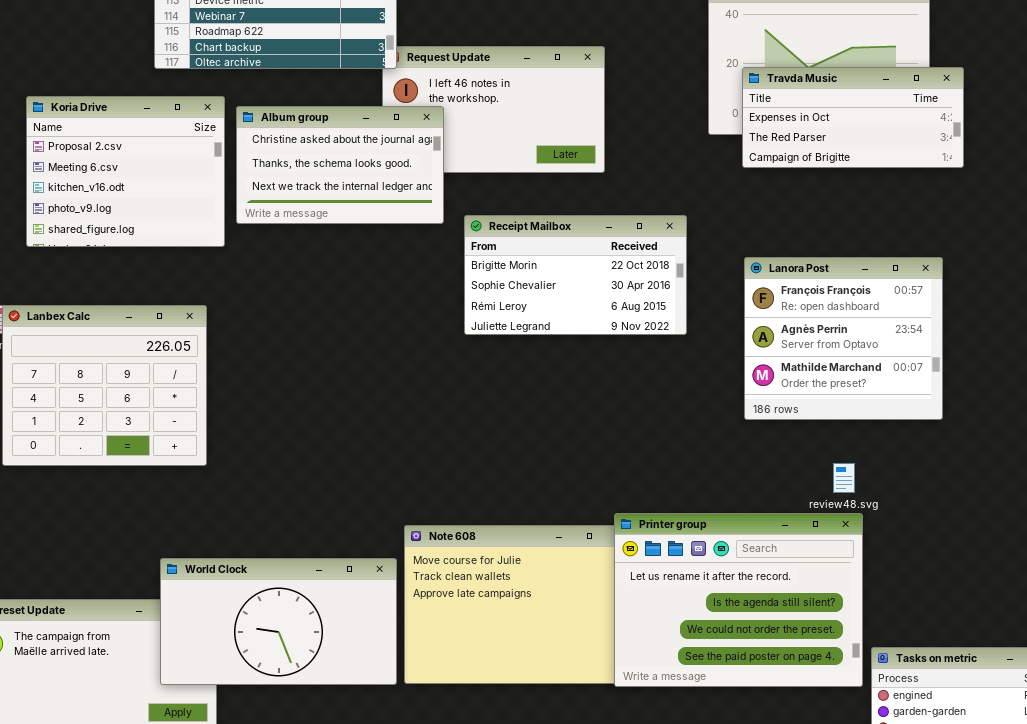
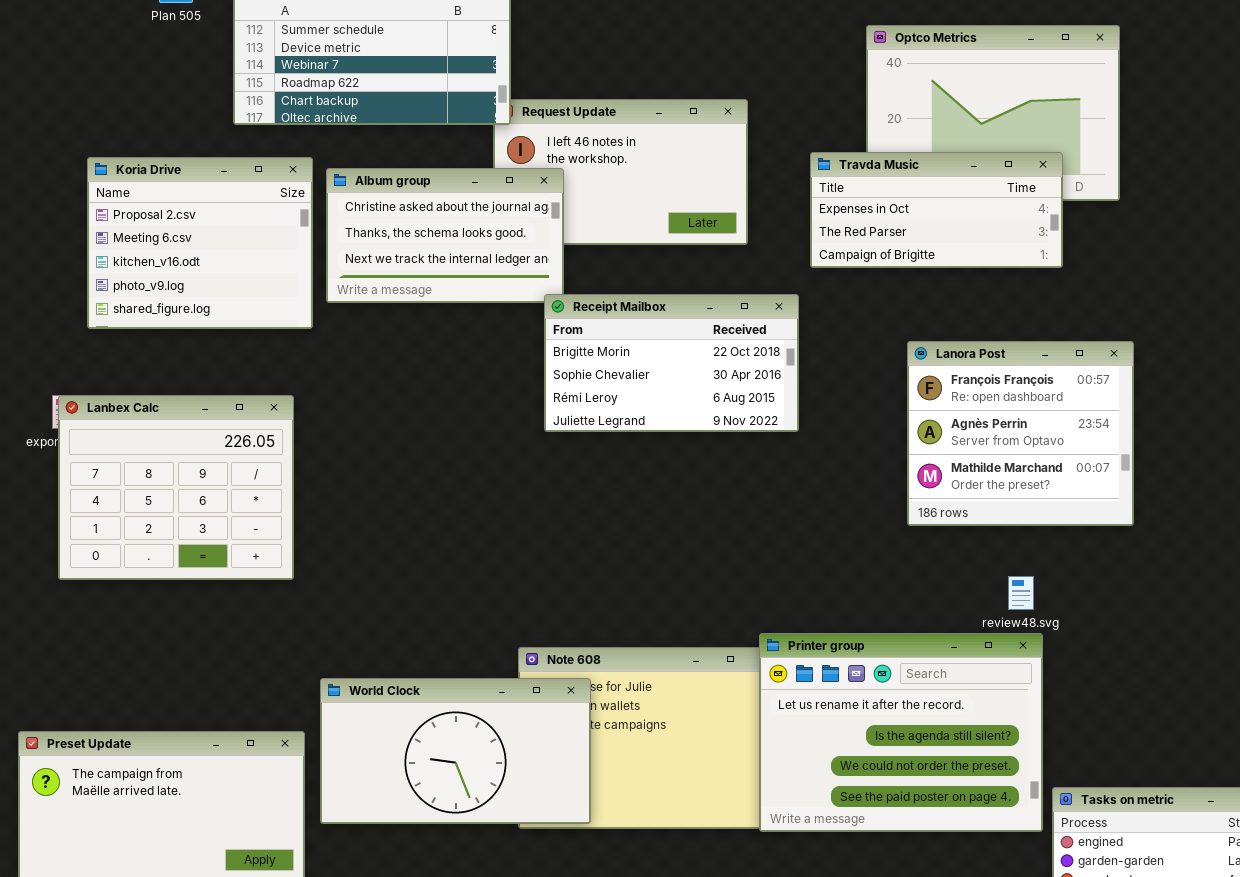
Travda Music: [742,67,964,168] -> [810,152,1063,268], moved
Receipt Mailbox: [464,215,687,335] -> [544,294,799,432], moved
World Clock: [160,558,397,685] -> [320,678,591,824], moved

